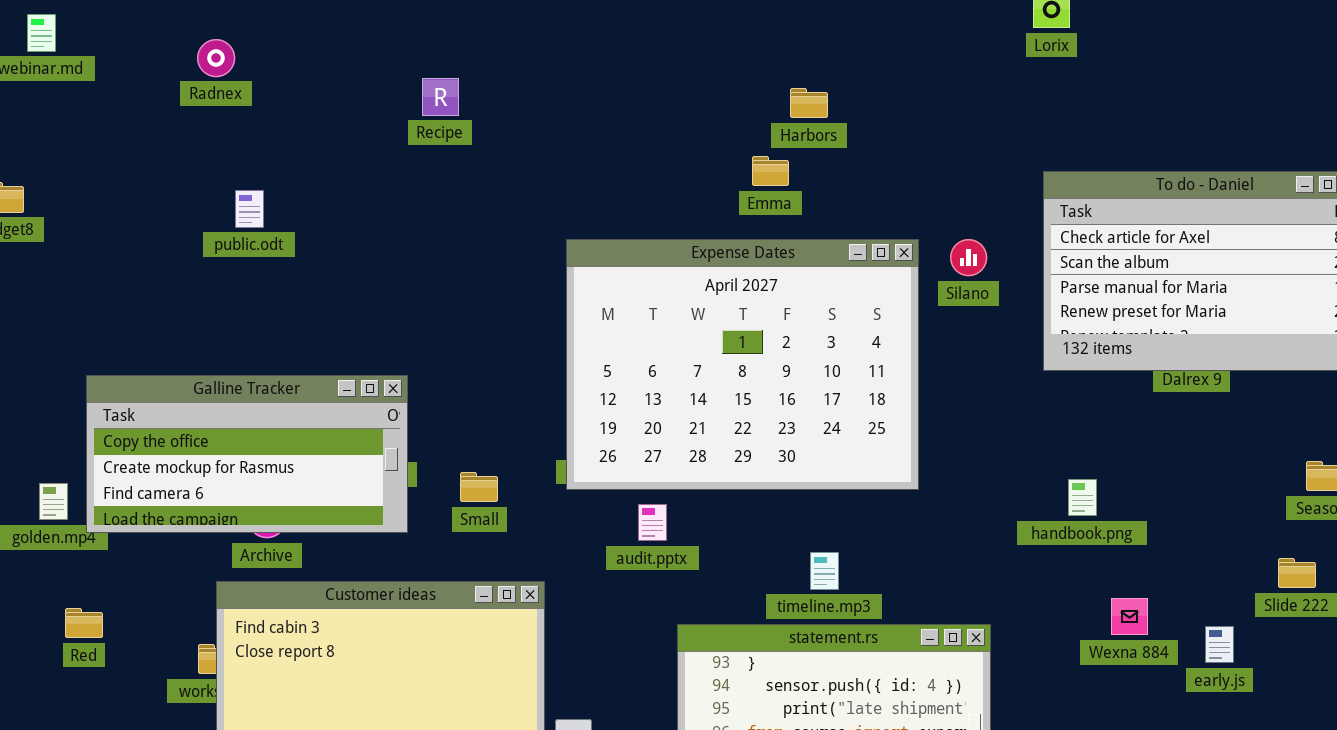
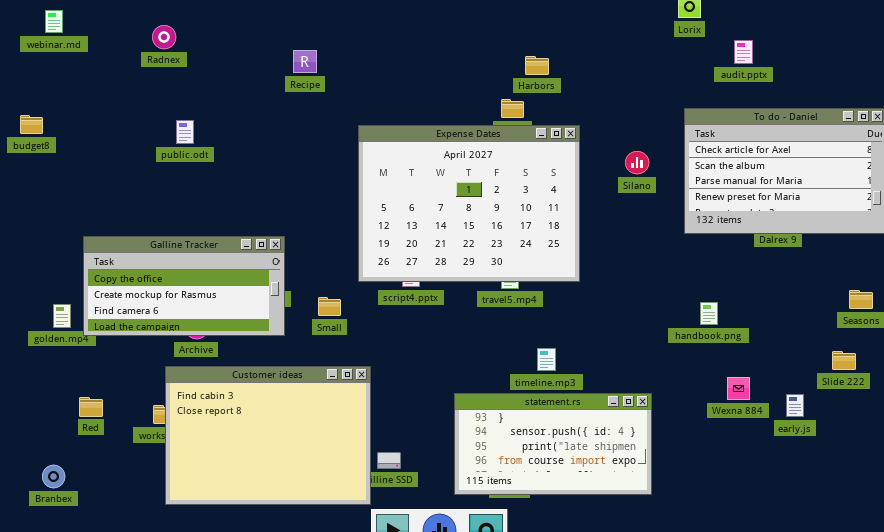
Expense Dates: [566,239,919,490] -> [358,125,580,282], moved
audit.pptx: [638,504,667,541] -> [734,40,753,64], moved
Red: [65,608,103,638] -> [79,397,103,417], moved

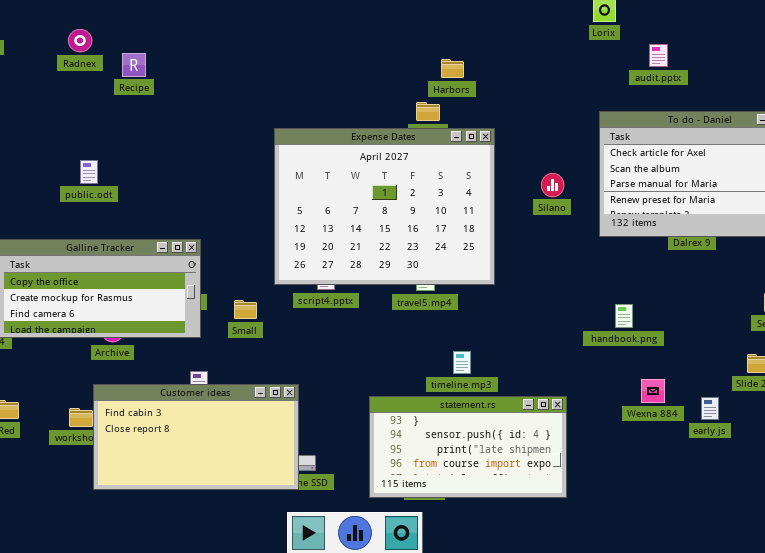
Recipe: [293,50,317,73] -> [122,53,146,77], moved
public.odt: [176,120,194,144] -> [80,160,98,184], moved
Silano: [625,151,649,174] -> [541,173,564,197], moved
Customer ideas: [165,366,371,505] -> [93,384,299,490], moved, resized

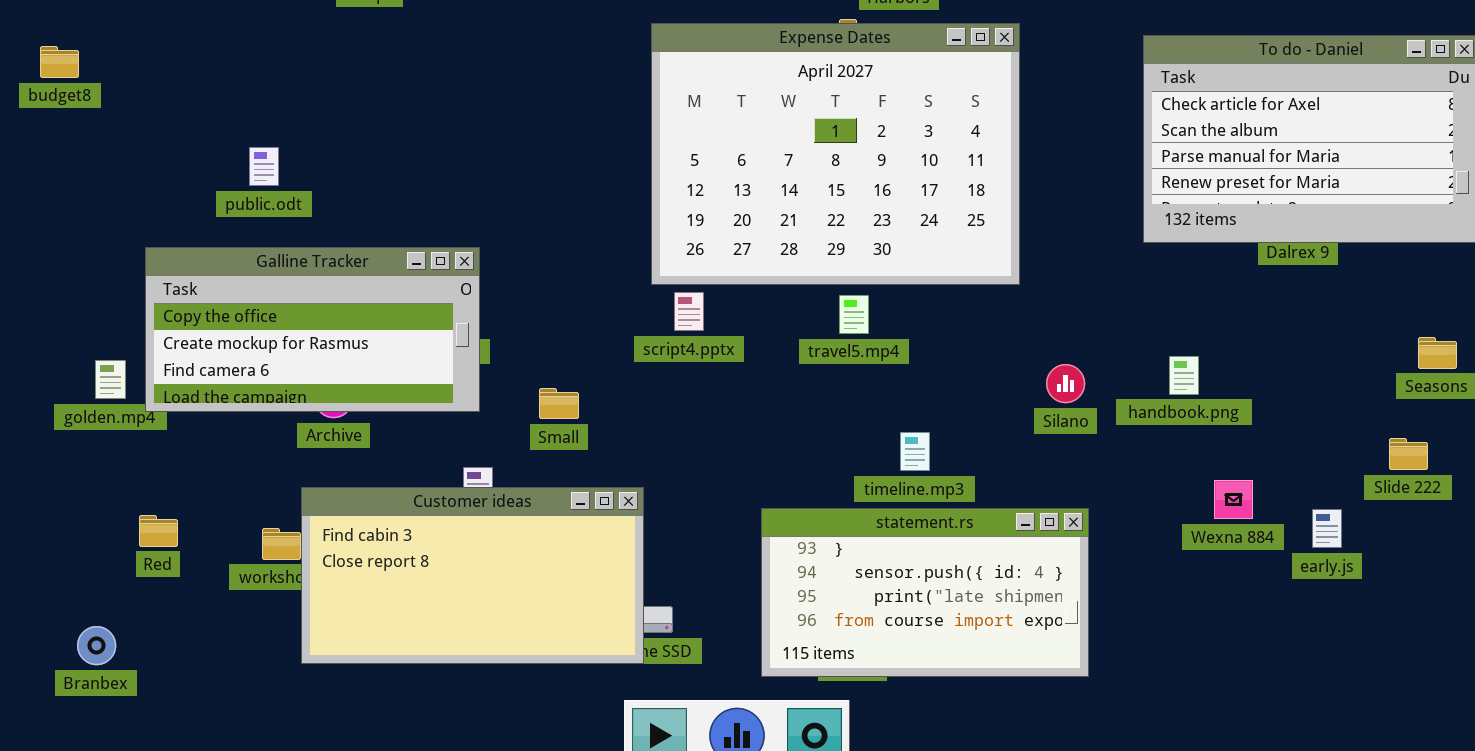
Expense Dates: [274,128,495,285] -> [651,23,1020,285], moved
public.odt: [80,160,98,184] -> [249,147,279,186], moved
Silano: [541,173,564,197] -> [1046,364,1085,403], moved
Small: [234,300,257,319] -> [539,388,579,419], moved

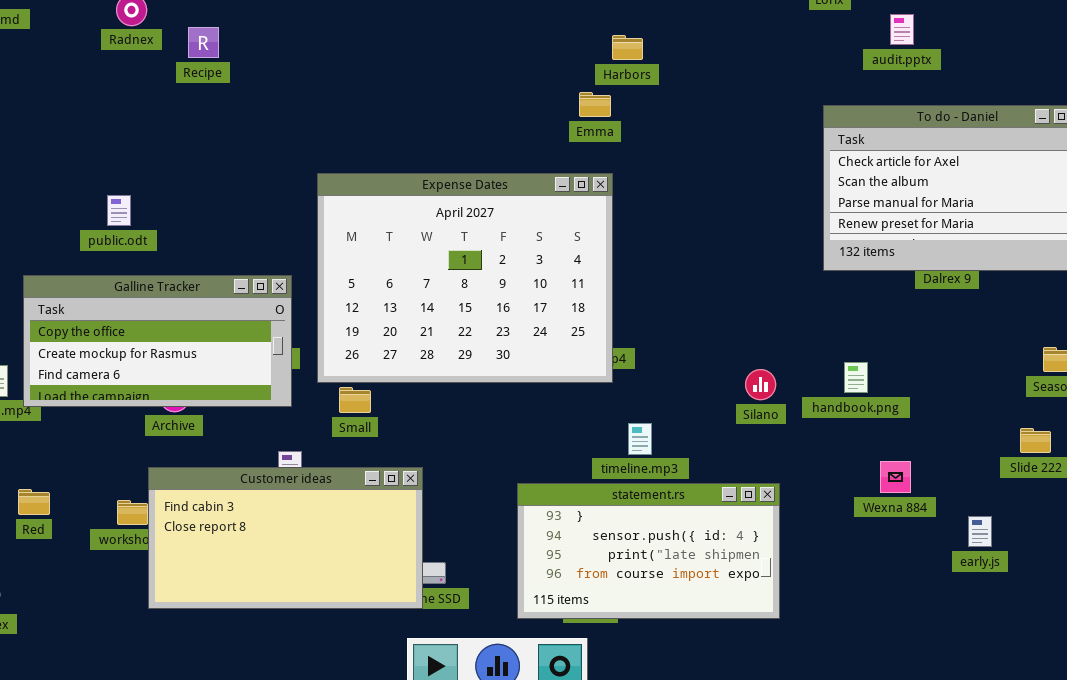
Expense Dates: [651,23,1020,285] -> [317,173,613,383], moved
early.js: [1312,509,1342,548] -> [968,516,992,547], moved

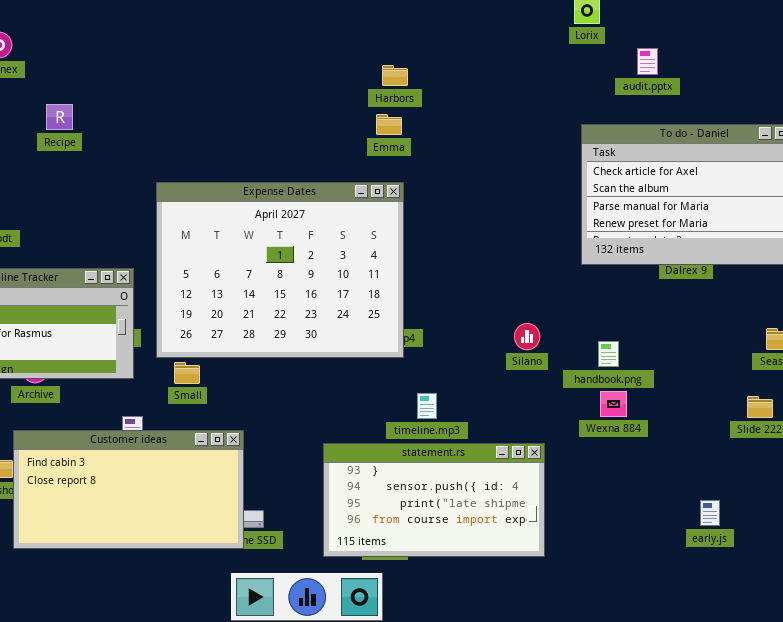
Recipe: [188,27,219,58] -> [46,104,73,130], moved
Harbors: [612,35,643,60] -> [382,65,408,86], moved
Silano: [745,369,776,400] -> [514,323,540,350], moved
Wexna 884: [880,461,911,493] -> [600,391,627,417], moved
early.js: [968,516,992,547] -> [700,500,720,526], moved

